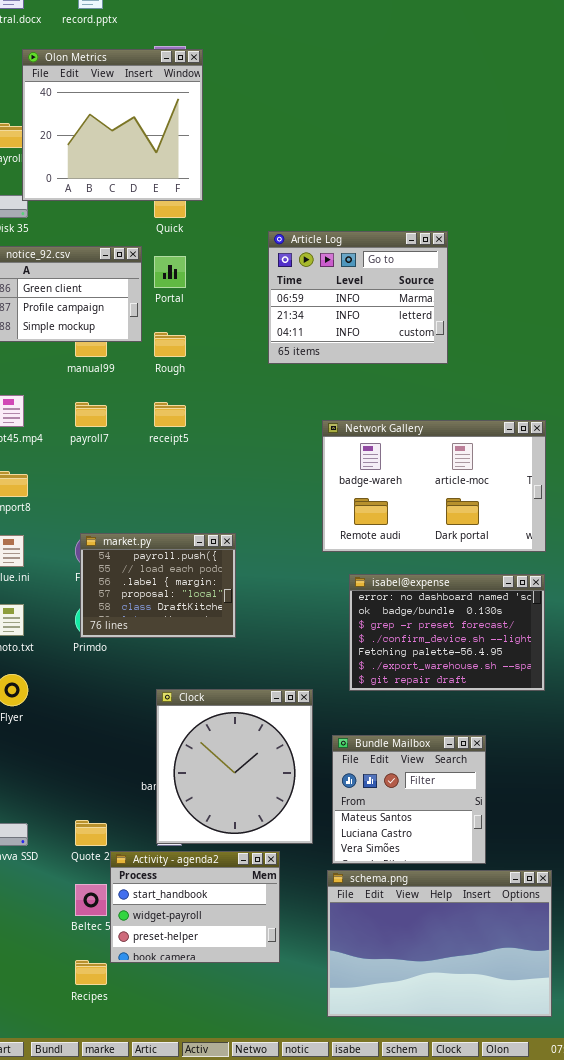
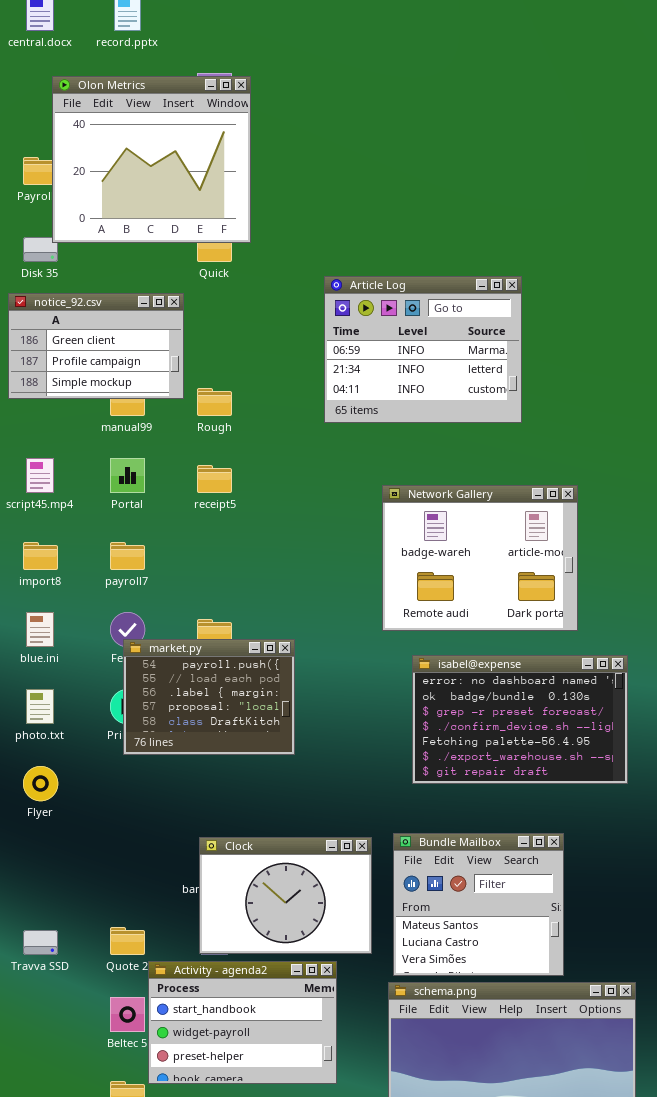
Portal: [154,256,186,288] -> [110,458,145,493], moved
payroll7: [75,402,107,427] -> [110,542,145,570], moved
Network Gallery: [322,420,546,552] -> [382,485,578,631], resized
market.py: [80,533,236,638] -> [123,639,295,755], moved
Clock: [156,689,313,844] -> [199,837,372,954], resized

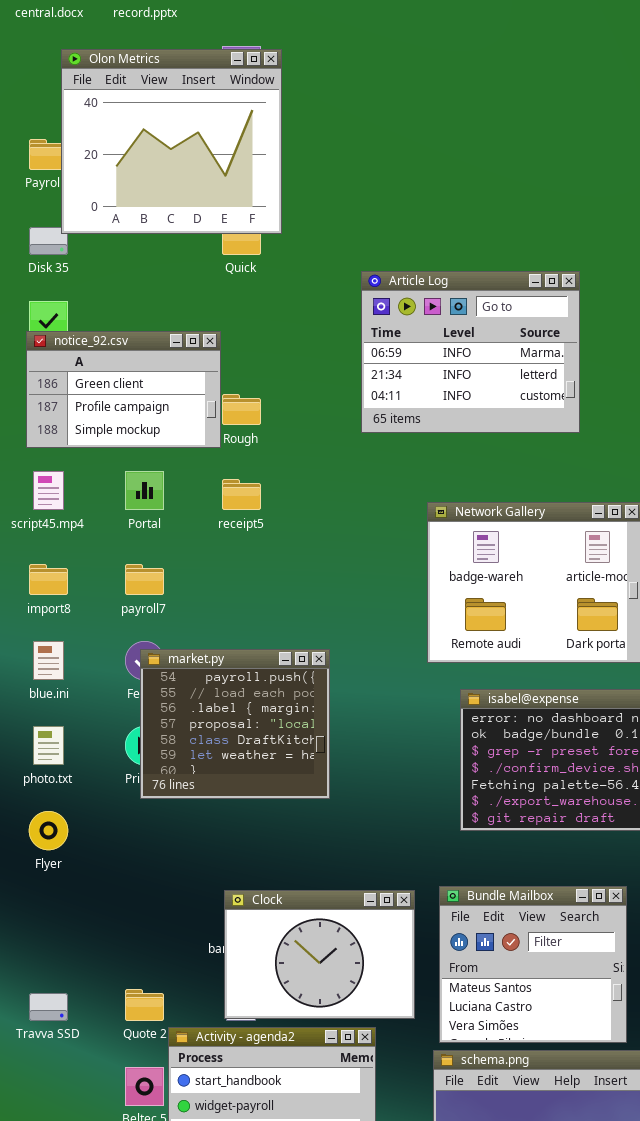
notice_92.csv: [8,293,184,399] -> [26,331,221,448], moved
market.py: [123,639,295,755] -> [140,649,330,799], resized

